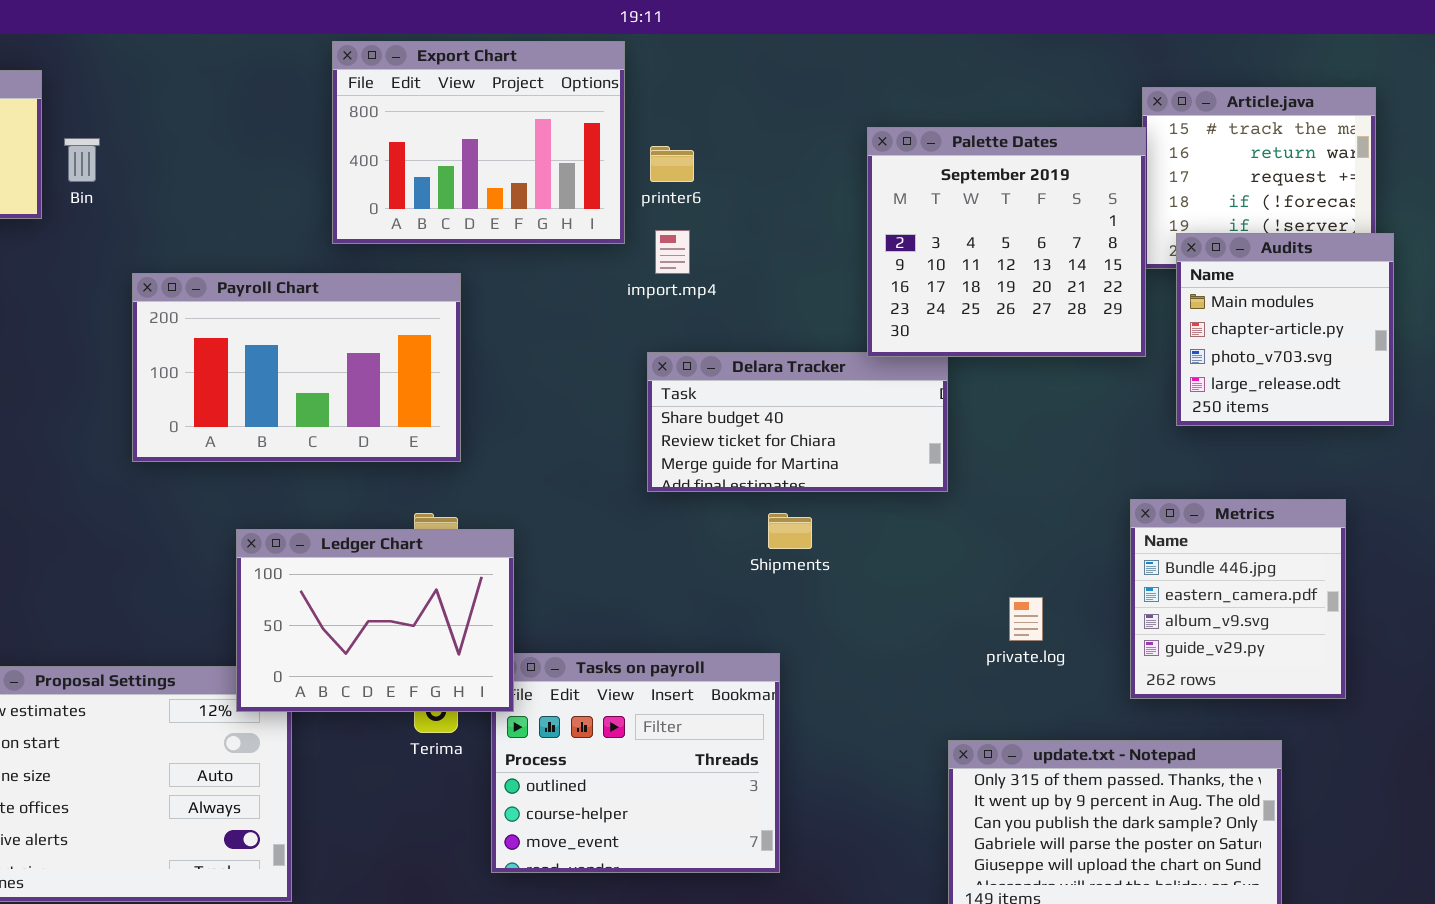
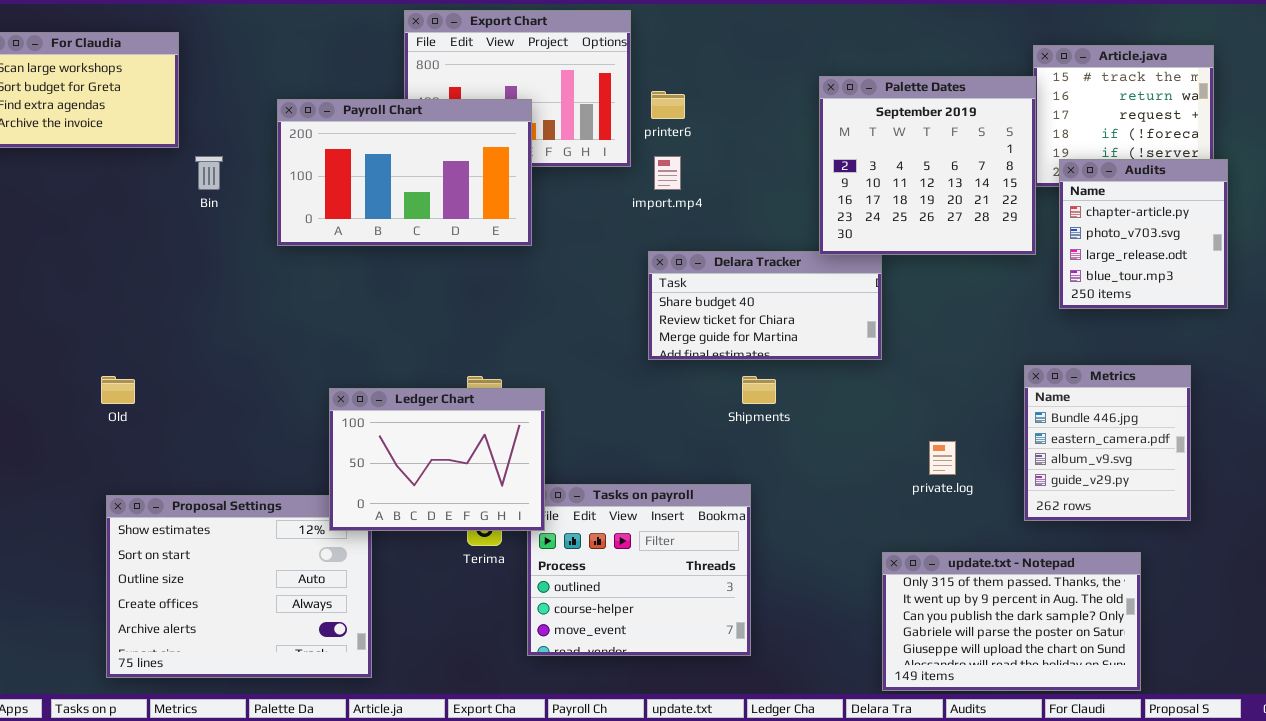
Bin: [64,138,100,182] -> [195,156,223,190], moved
Audits: [1176,233,1394,426] -> [1059,159,1228,309], scrolled down 1 row
Payroll Chart: [132,273,461,462] -> [277,99,532,246], moved

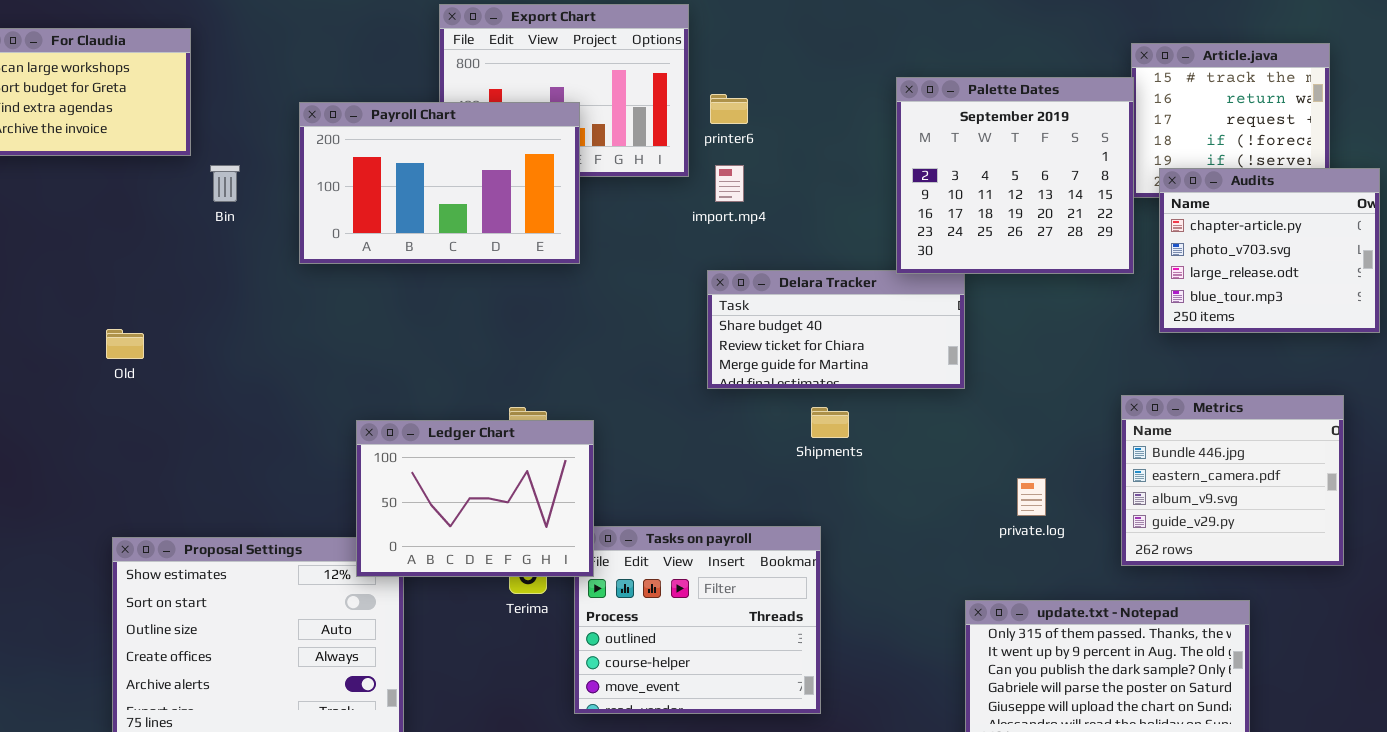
Audits: [1059,159,1228,309] -> [1159,168,1380,333], resized
Metrics: [1024,365,1191,521] -> [1121,395,1344,566], resized
Old: [101,376,135,404] -> [106,329,144,359], moved

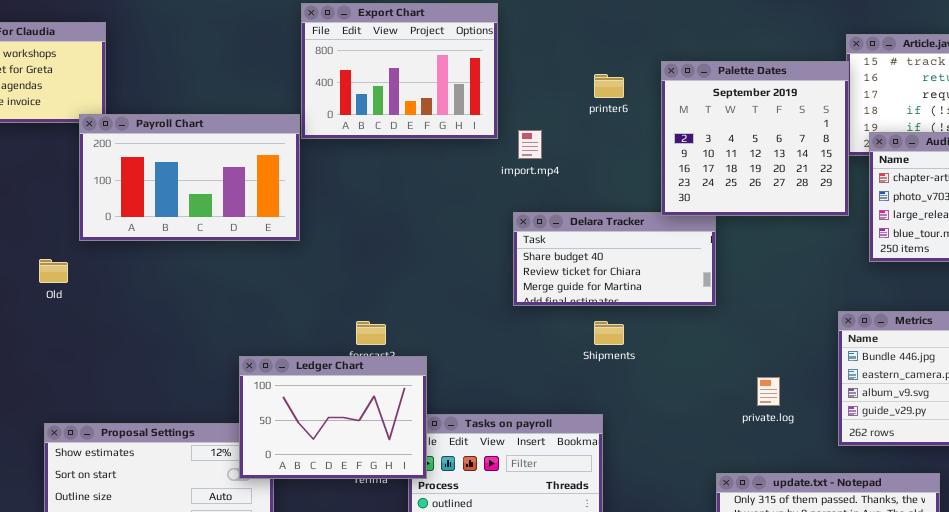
printer6: [710,94,748,124] -> [594,74,624,98], moved
Payroll Chart: [299,102,580,264] -> [79,114,300,241], moved
Ledger Chart: [356,420,594,577] -> [239,356,427,479], moved

